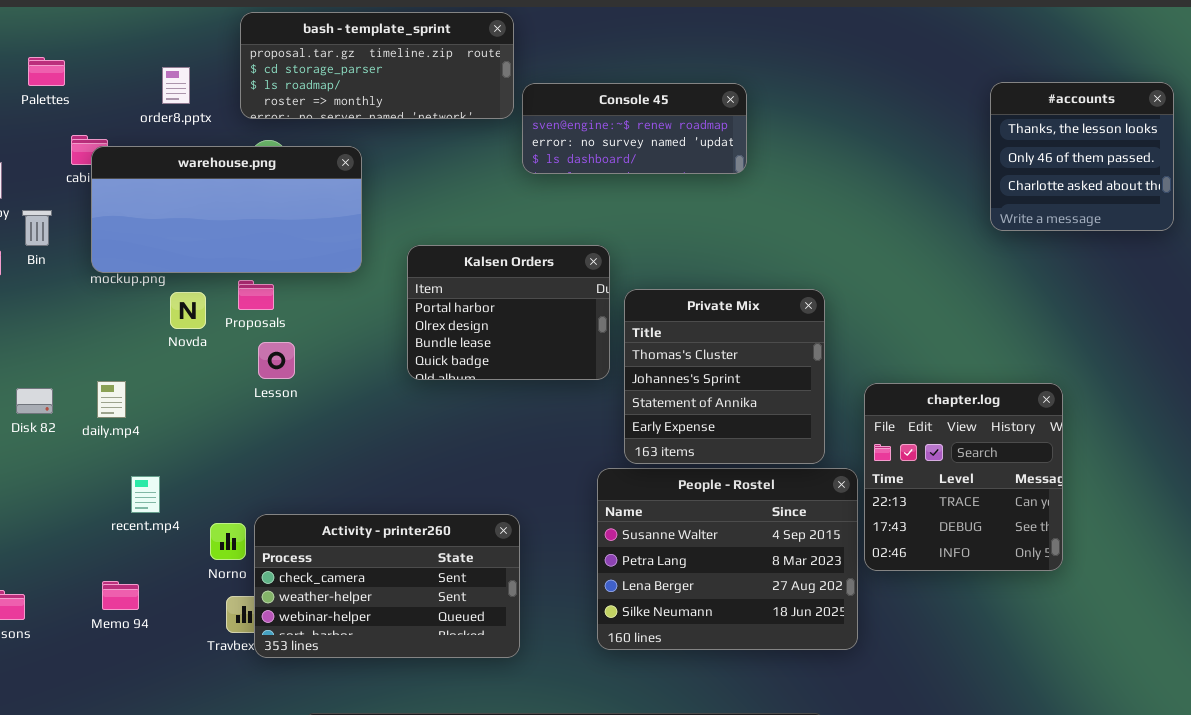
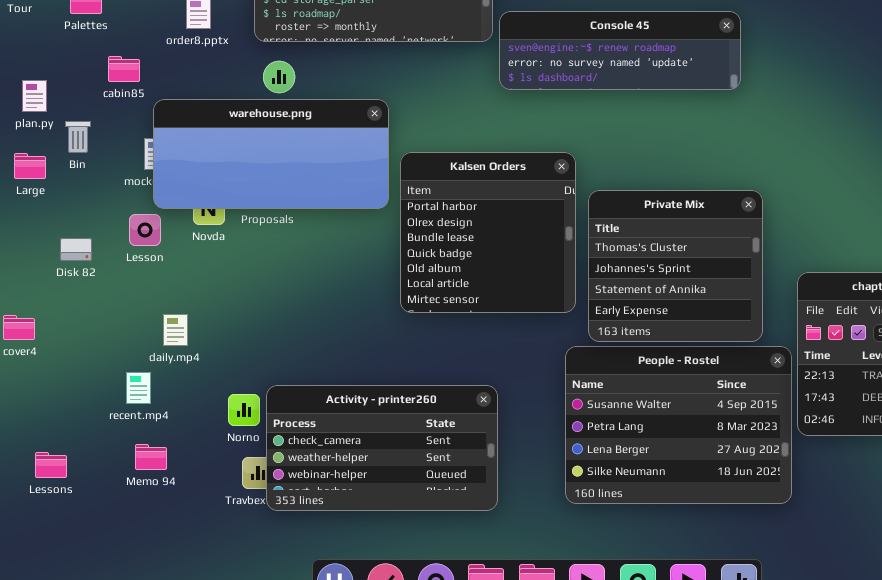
Console 45: [522,83,747,174] -> [499,11,741,90], resized
warehouse.png: [91,146,362,273] -> [153,99,389,209], moved
Kalsen Orders: [407,245,610,380] -> [400,152,576,313], resized
Lesson: [258,342,295,379] -> [129,214,161,246], moved
daily.mp4: [97,381,126,418] -> [163,314,188,346], moved
Disk 82: [16,388,53,414] -> [60,238,92,261], moved
recent.mp4: [131,476,160,513] -> [126,372,151,404], moved

